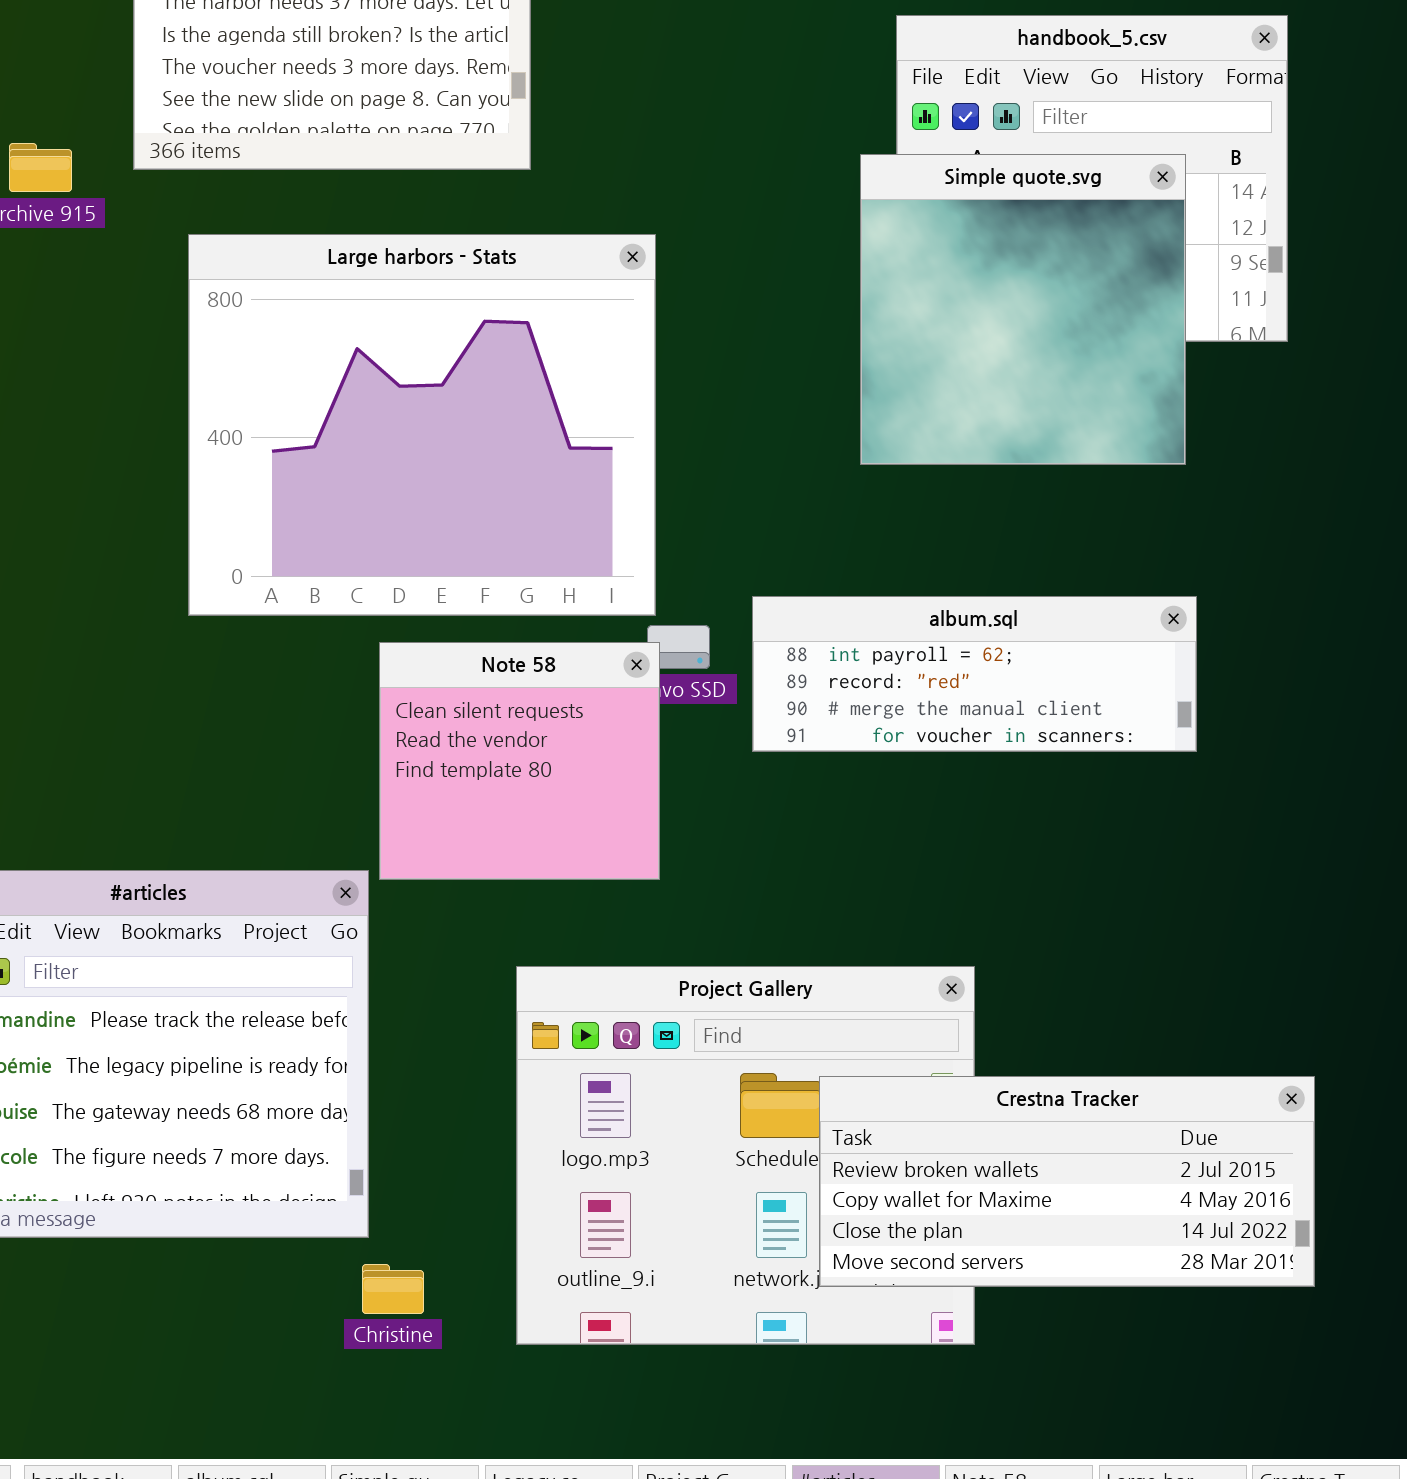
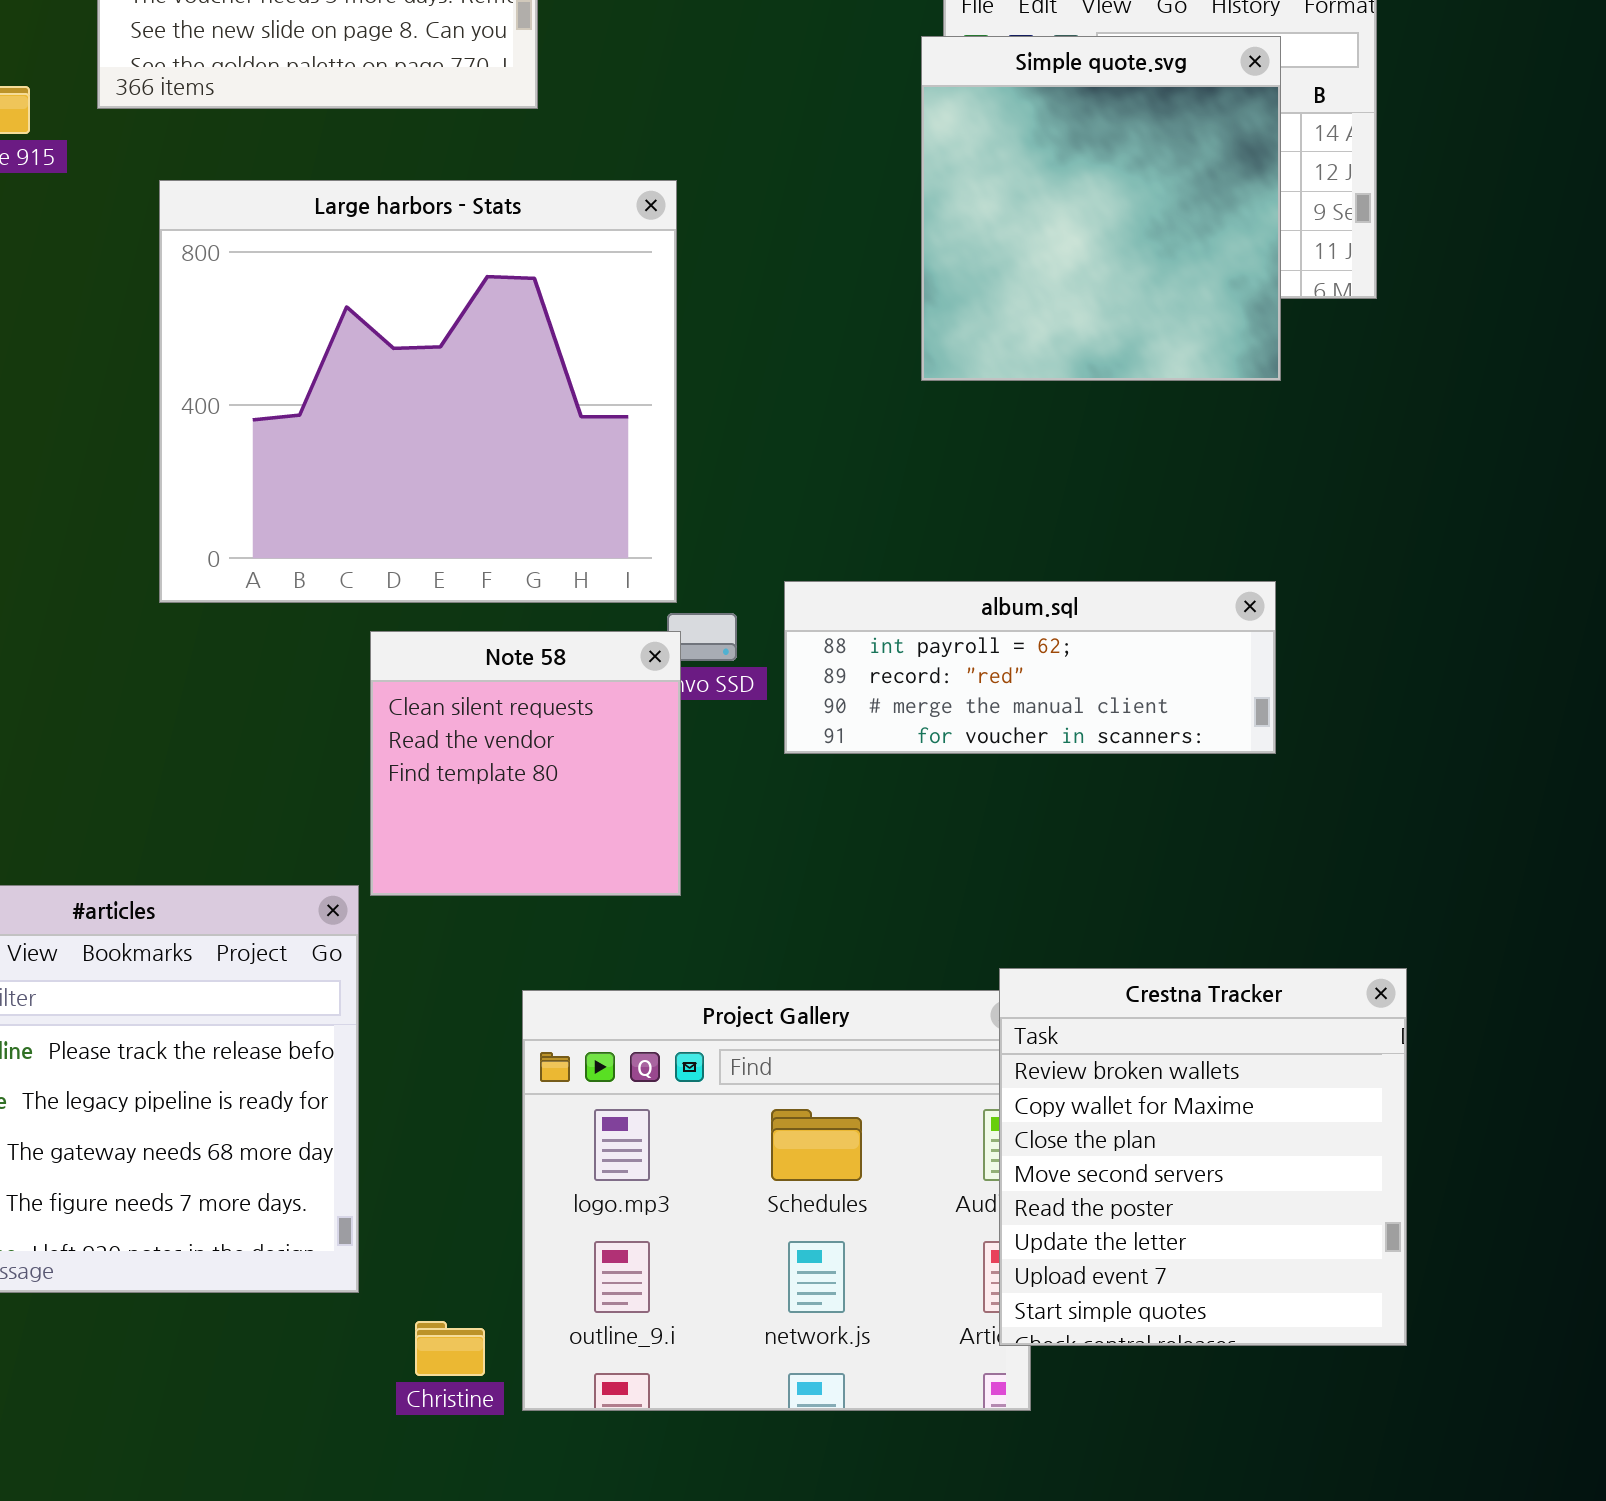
Simple quote.svg: [860,154,1186,465] -> [921,36,1281,381], moved
Crestna Tracker: [819,1076,1315,1287] -> [999,968,1407,1346], resized
Christine: [362,1264,424,1314] -> [415,1321,485,1376], moved

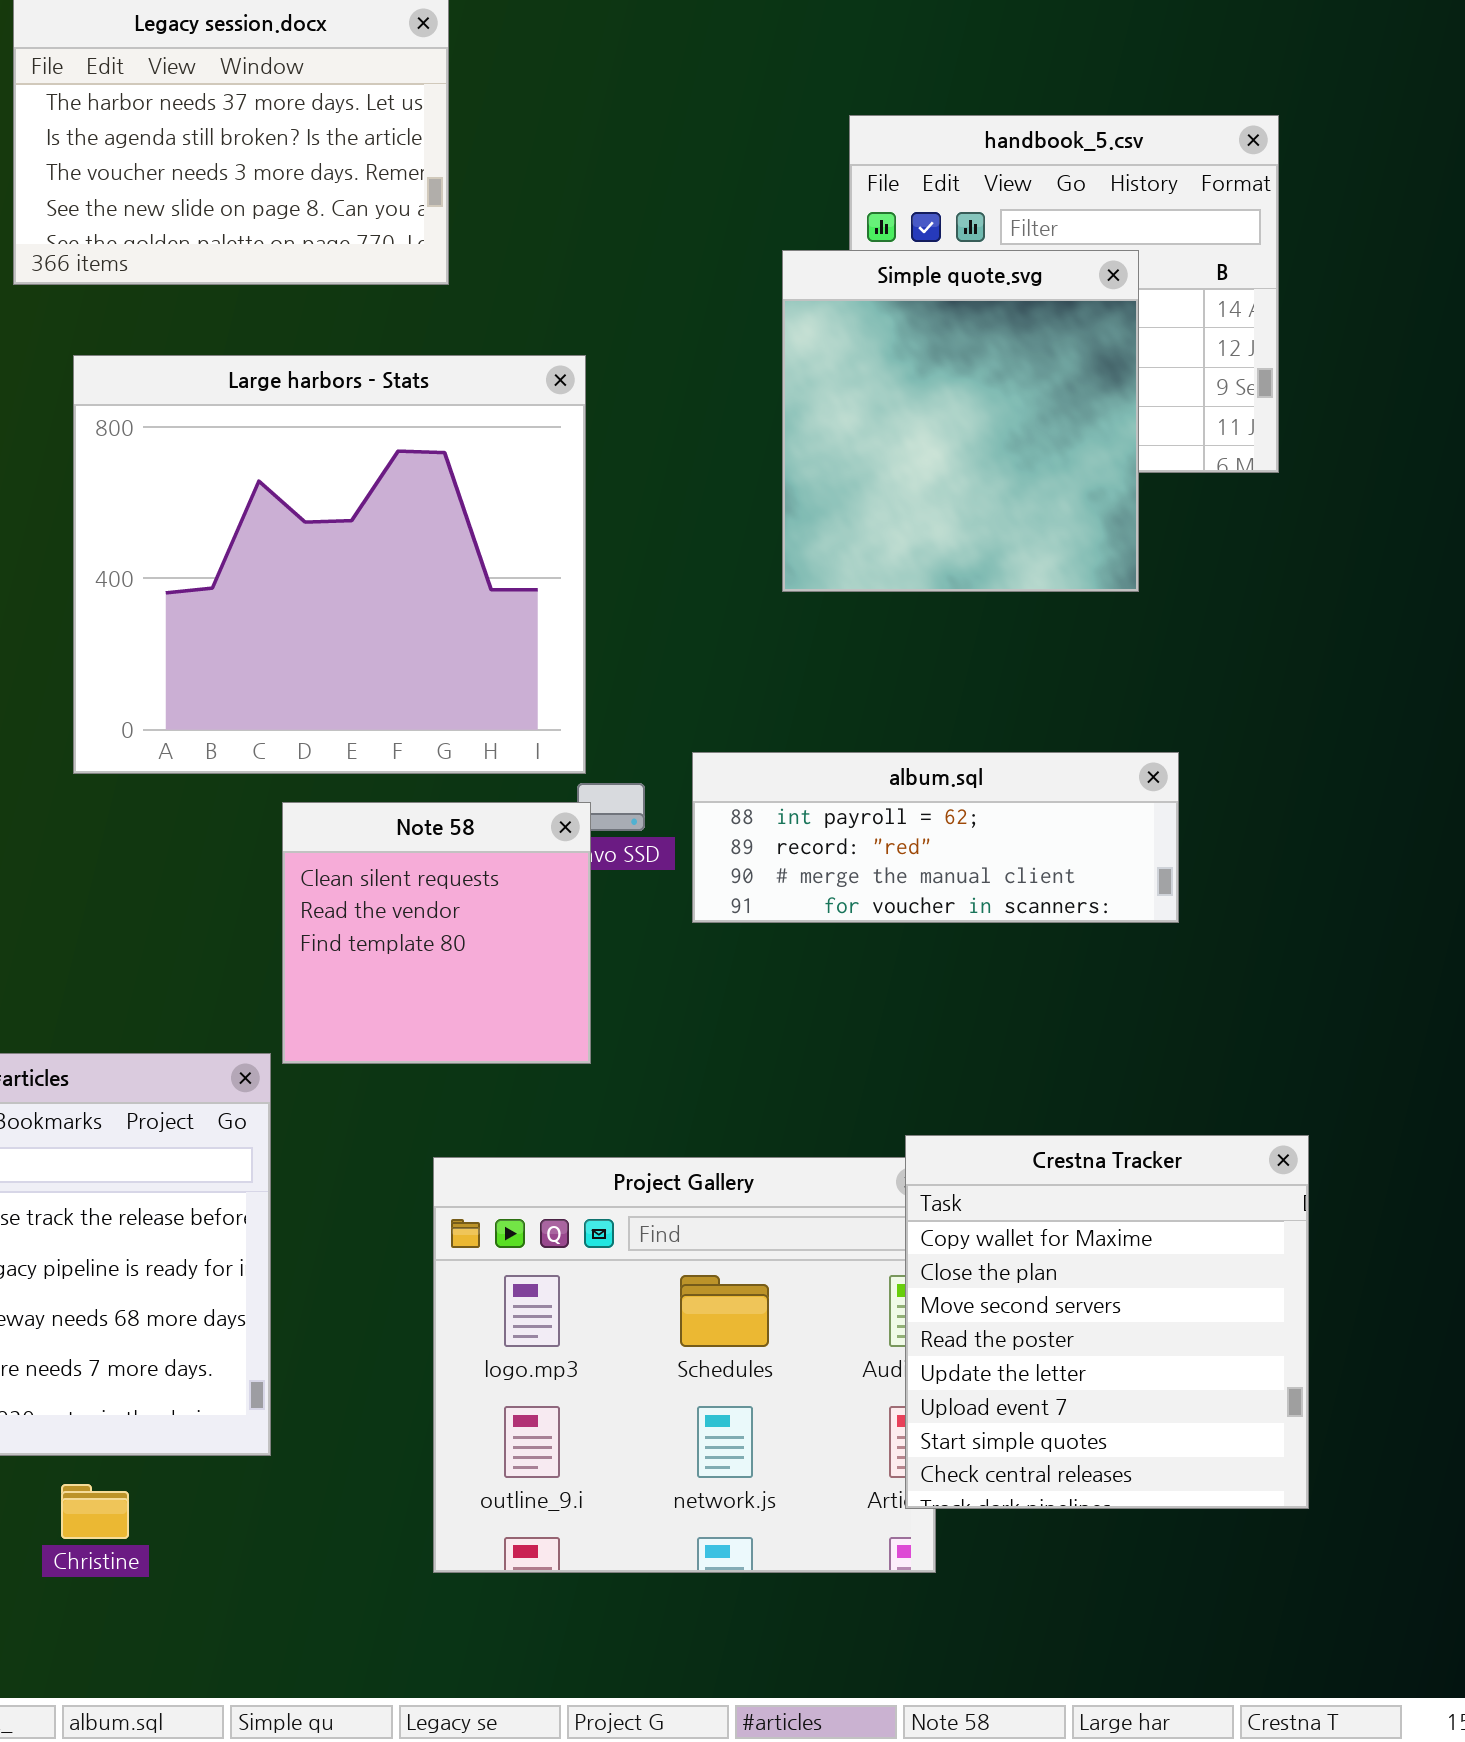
Simple quote.svg: [921,36,1281,381] -> [782,250,1139,592], moved
Crestna Tracker: [999,968,1407,1346] -> [905,1135,1309,1509], scrolled down 1 row
Christine: [415,1321,485,1376] -> [61,1484,129,1539], moved

